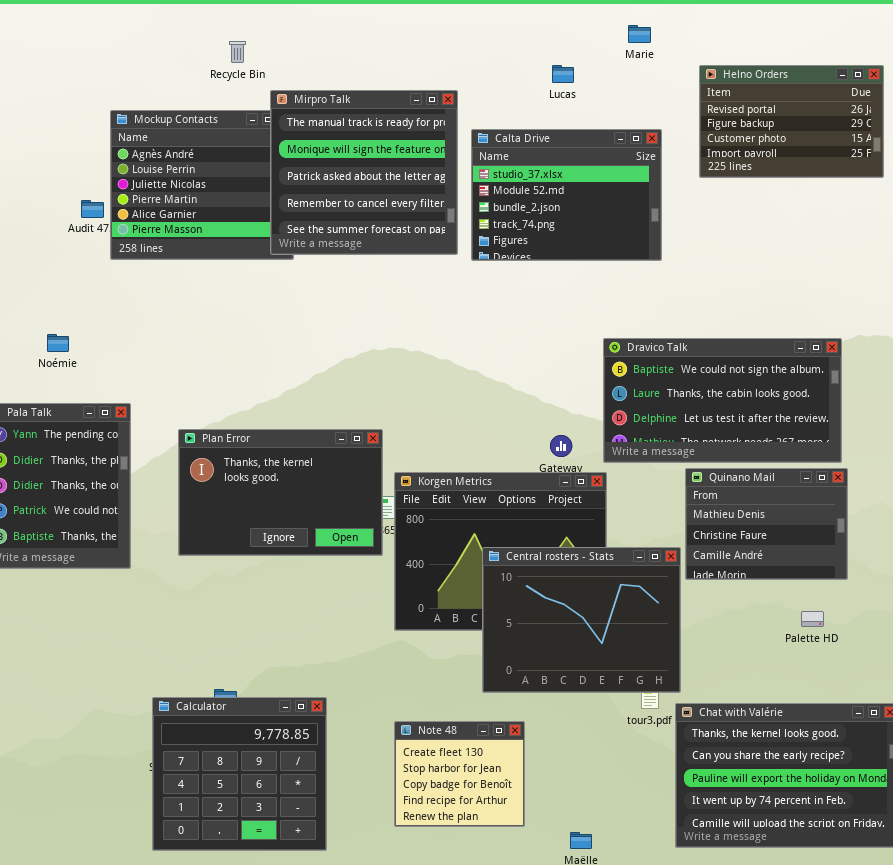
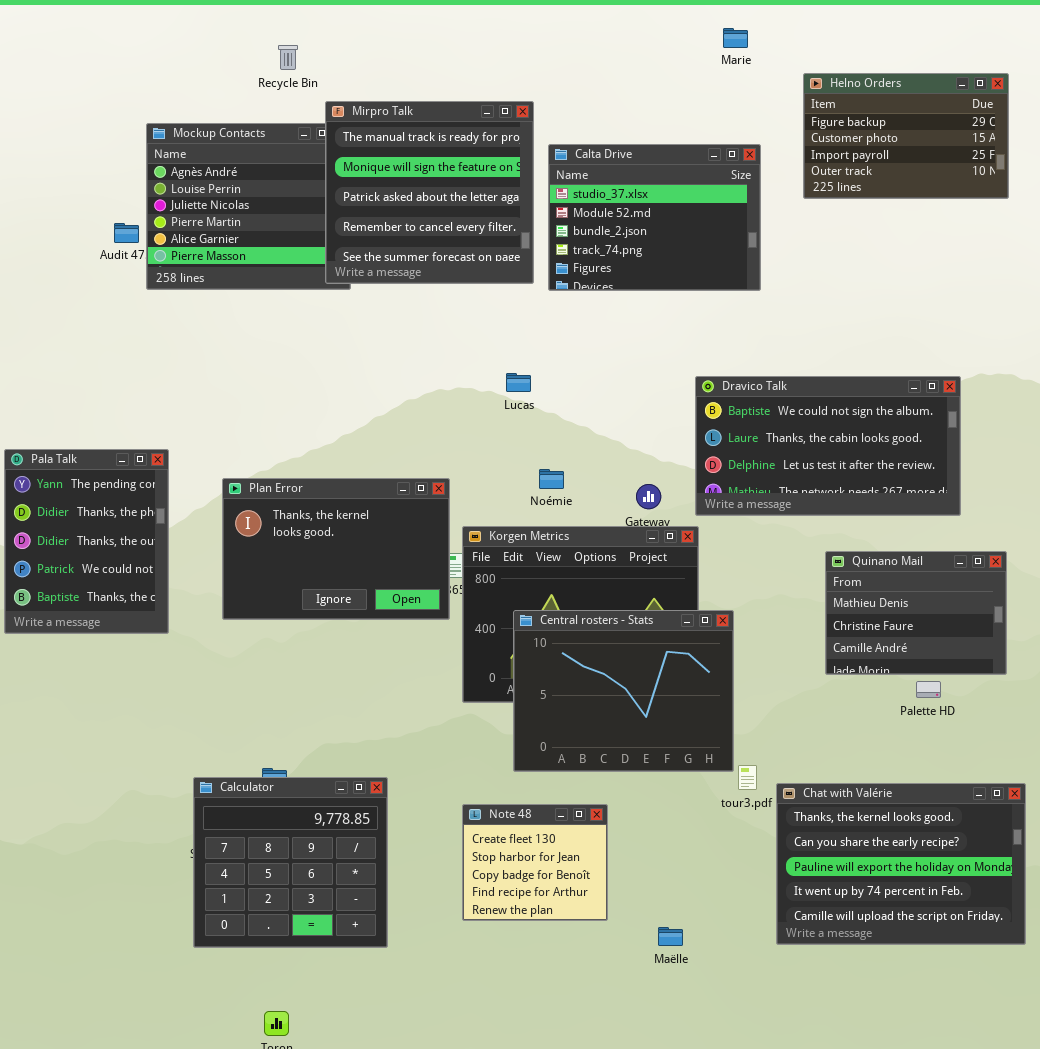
Lucas: [552,65,574,83] -> [506,373,531,392], moved
Helno Orders: [699,65,884,178] -> [803,73,1009,199], scrolled down 1 row
Noémie: [47,334,69,352] -> [539,469,564,489], moved
Quinano Mail: [685,468,848,580] -> [825,551,1007,675], moved
Central rosters - Stats: [482,547,681,693] -> [513,610,734,772], moved

